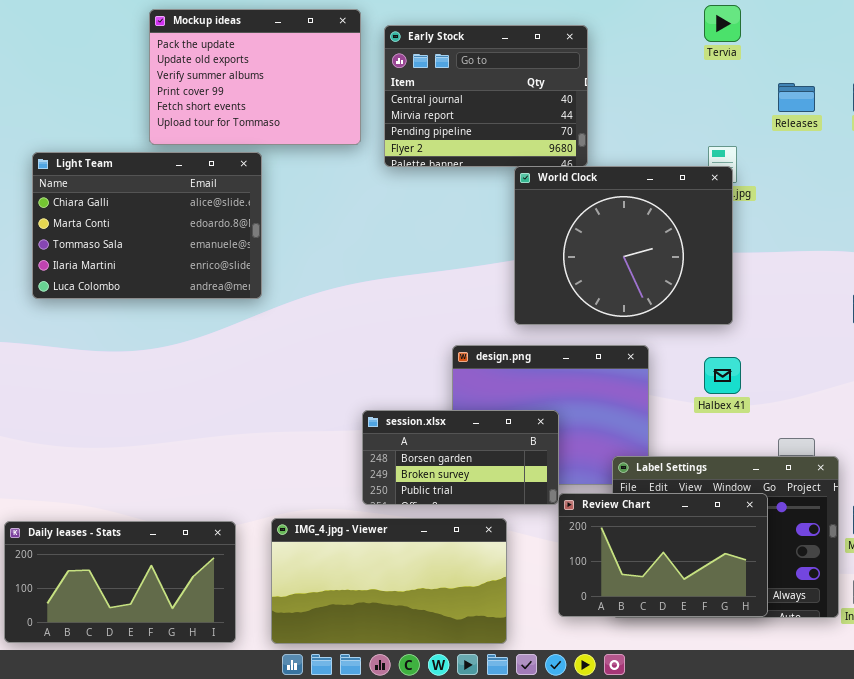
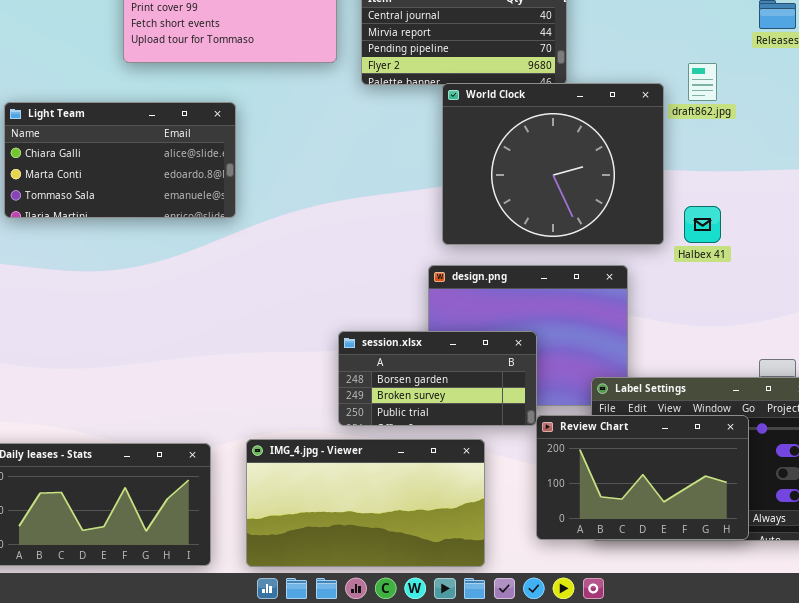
Light Team: [32,152,262,299] -> [4,102,236,218], resized
World Clock: [514,166,733,325] -> [442,83,664,245], moved
Halbex 41: [704,357,741,394] -> [684,206,721,243], moved

